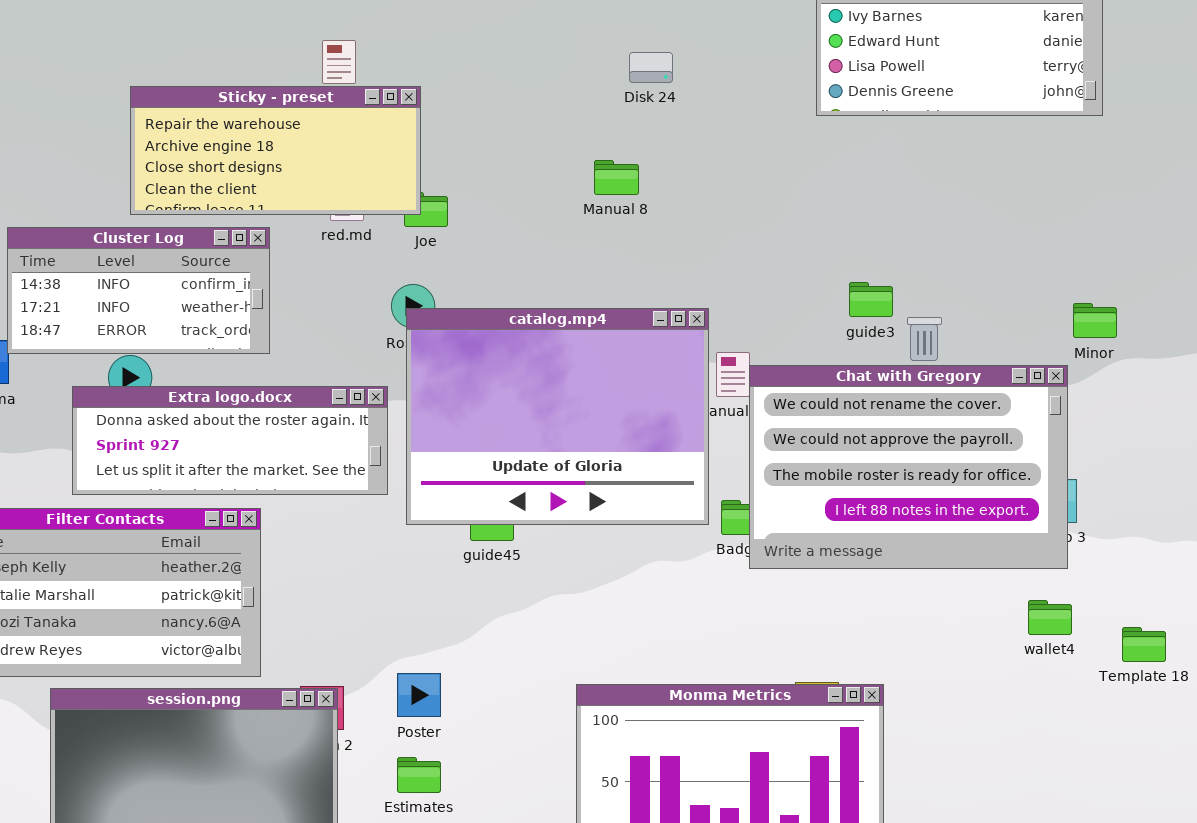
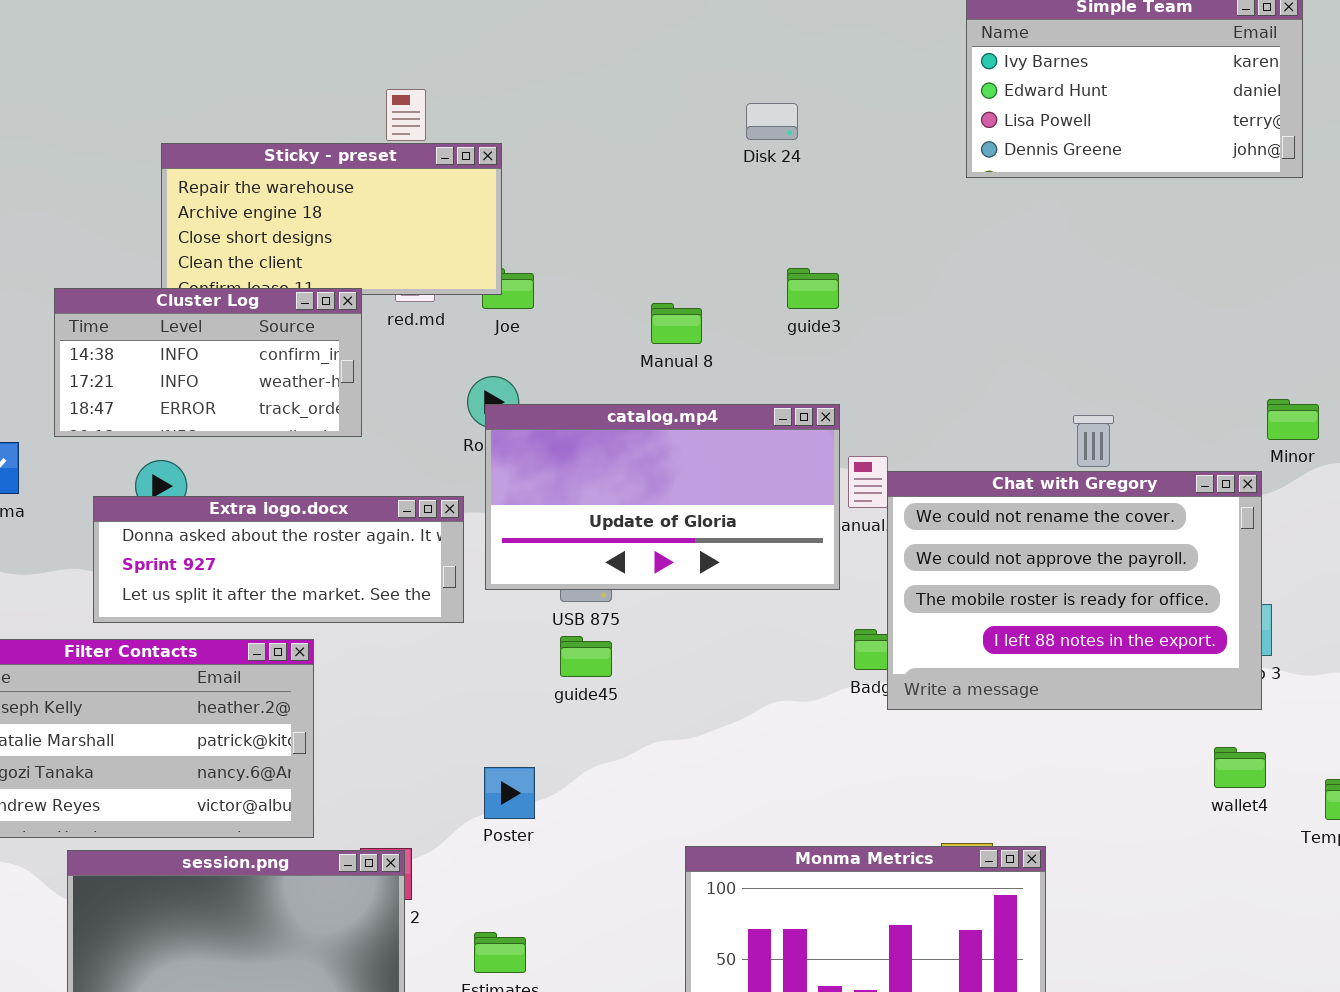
Manual 8: [594,160,639,195] -> [651,303,702,344], moved
Cluster Log: [7,227,270,354] -> [54,288,362,437], moved
guide3: [849,282,893,317] -> [787,268,839,309], moved
catalog.mp4: [406,308,709,525] -> [485,404,840,590], resized
Poster: [397,673,441,717] -> [484,767,535,819], moved

